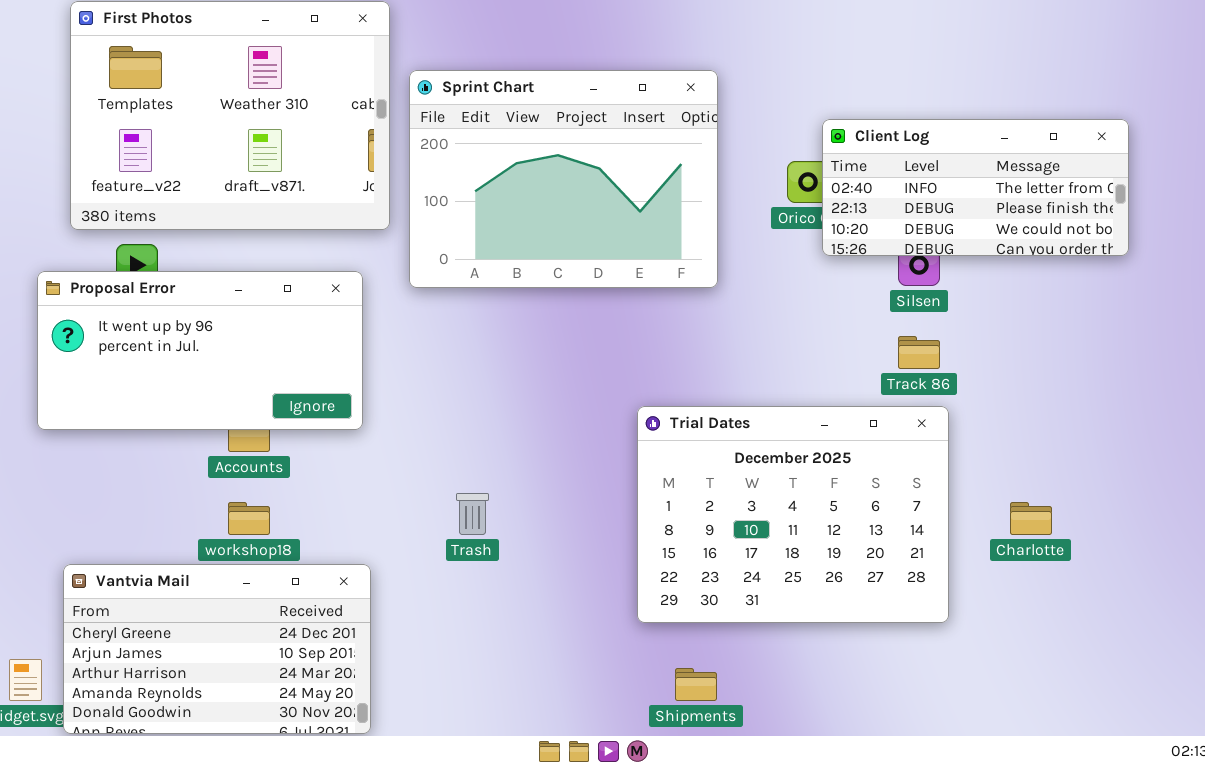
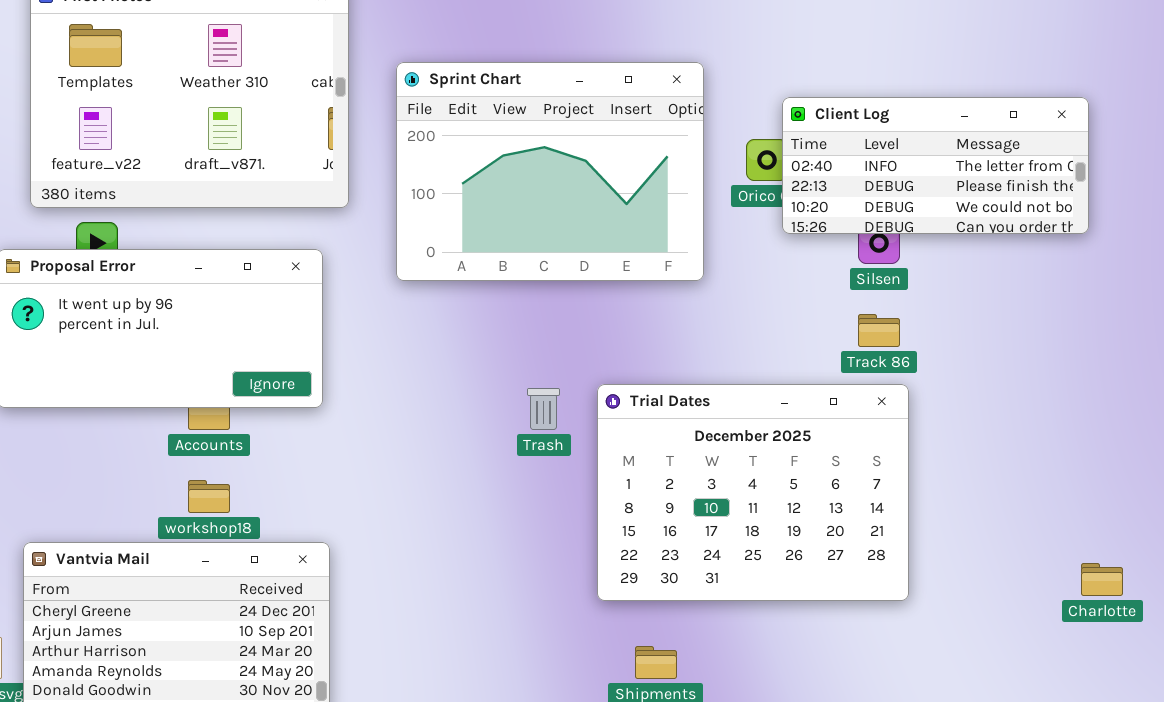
Sprint Chart: [409,70,718,288] -> [396,62,704,281], moved
Trash: [456,493,489,535] -> [527,388,560,430], moved
Charlotte: [1010,502,1052,535] -> [1081,563,1123,596], moved

